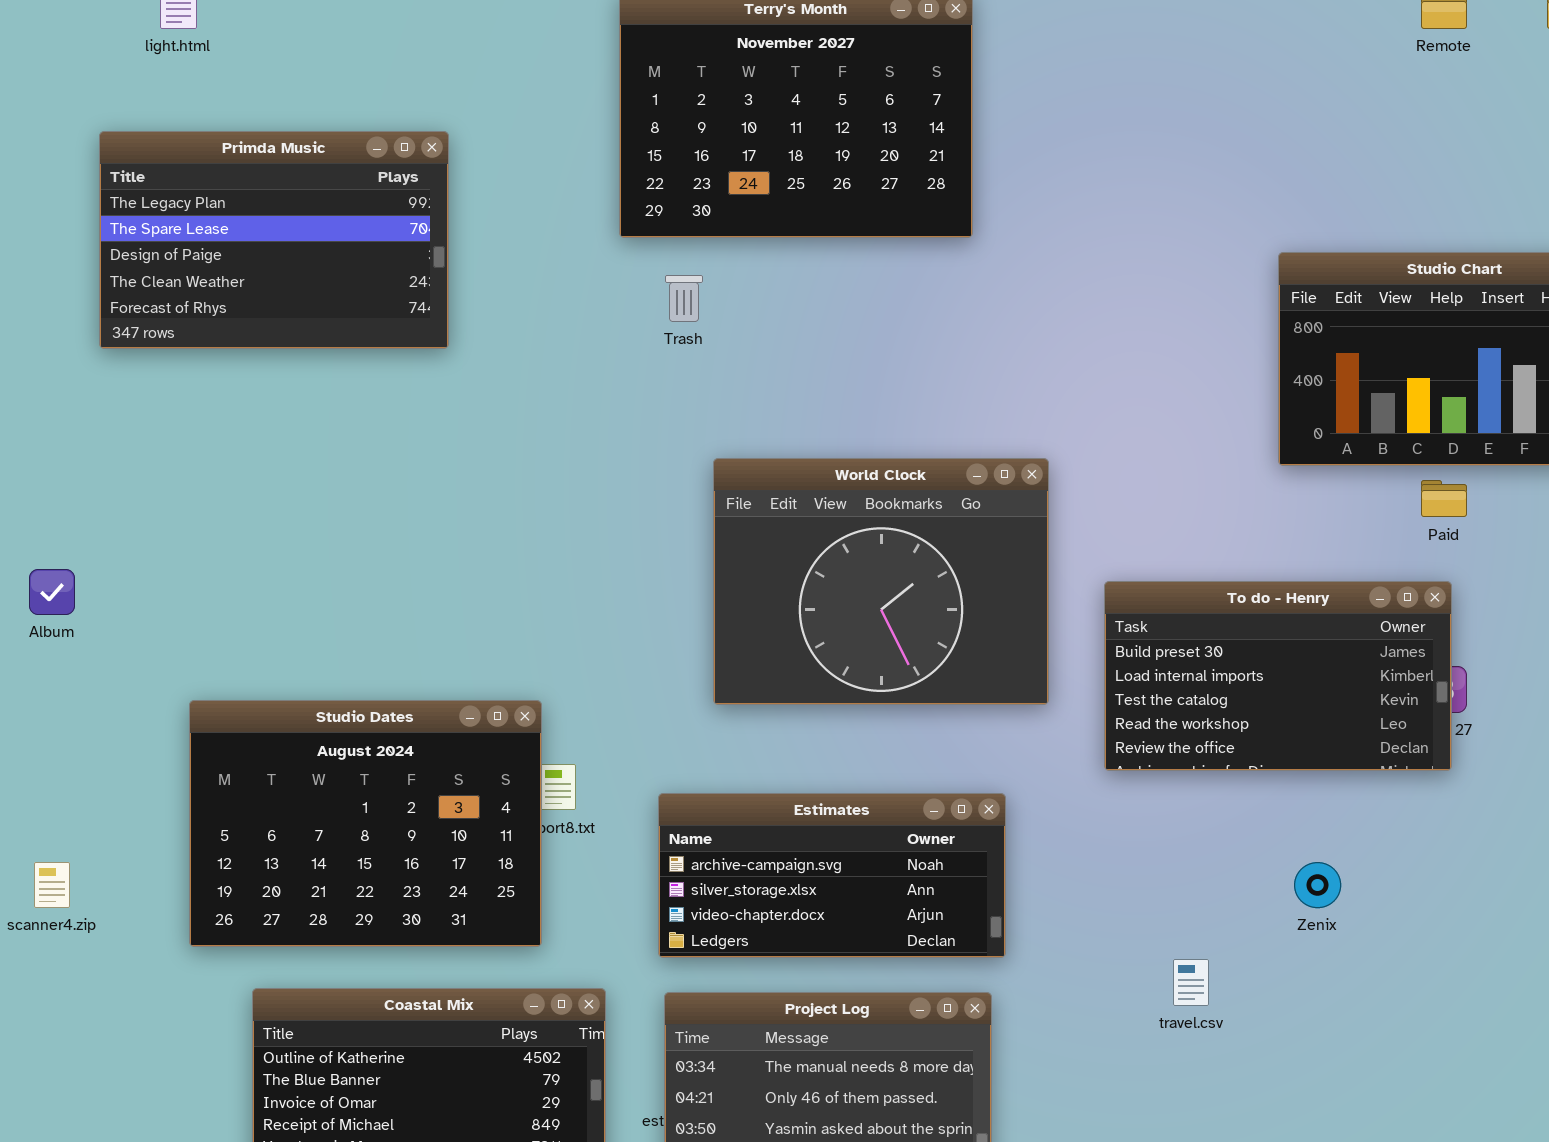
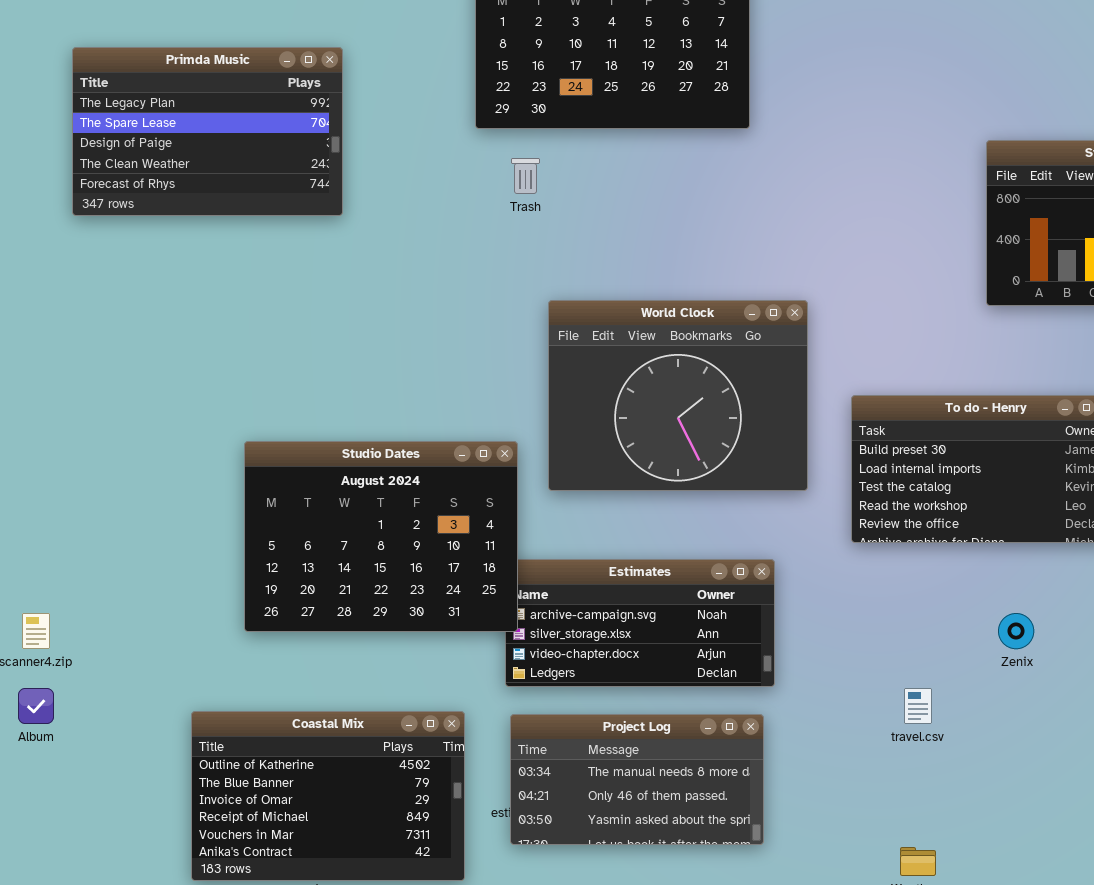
Album: [29,569,75,615] -> [18,688,54,724], moved
Studio Dates: [189,700,542,947] -> [244,441,518,632], moved

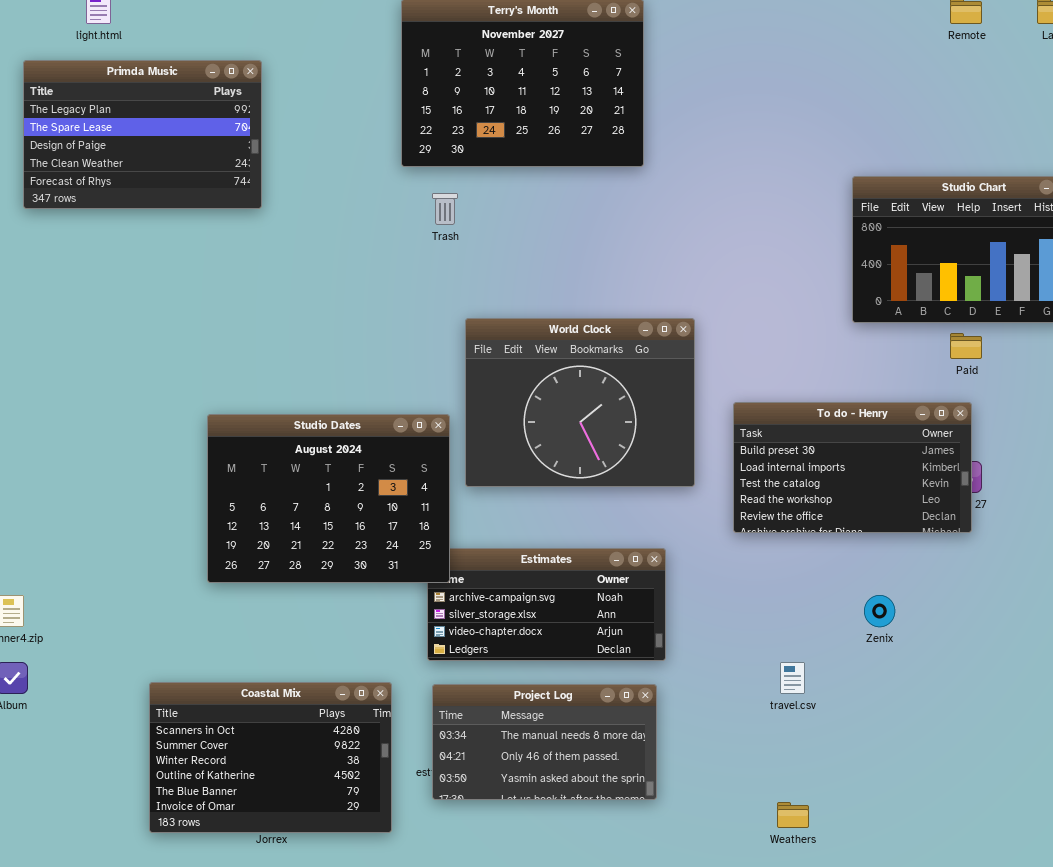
Primda Music: [72,47,343,216] -> [23,60,262,209], moved
Studio Dates: [244,441,518,632] -> [207,414,450,583], moved
Coastal Mix: [191,711,465,881] -> [149,682,392,833], scrolled up 3 rows

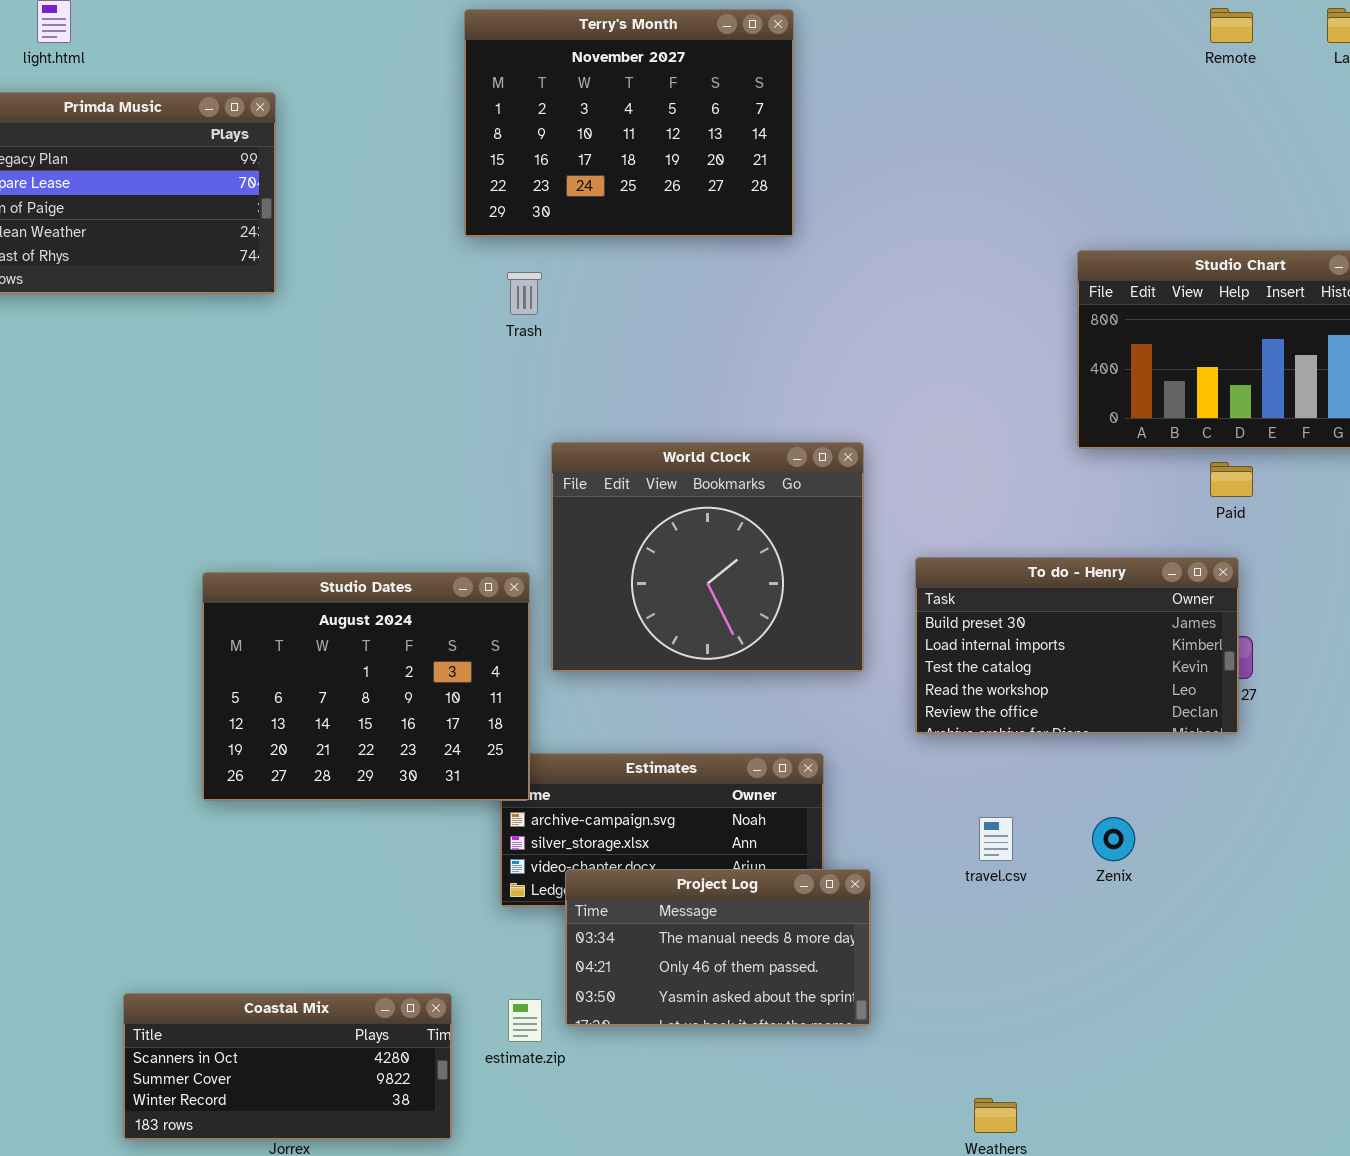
travel.csv: [780,662,805,694] -> [979,817,1013,861], moved
Coastal Mix: [149,682,392,833] -> [123,993,452,1140], resized
Project Log: [432,684,657,800] -> [565,869,871,1026], moved

